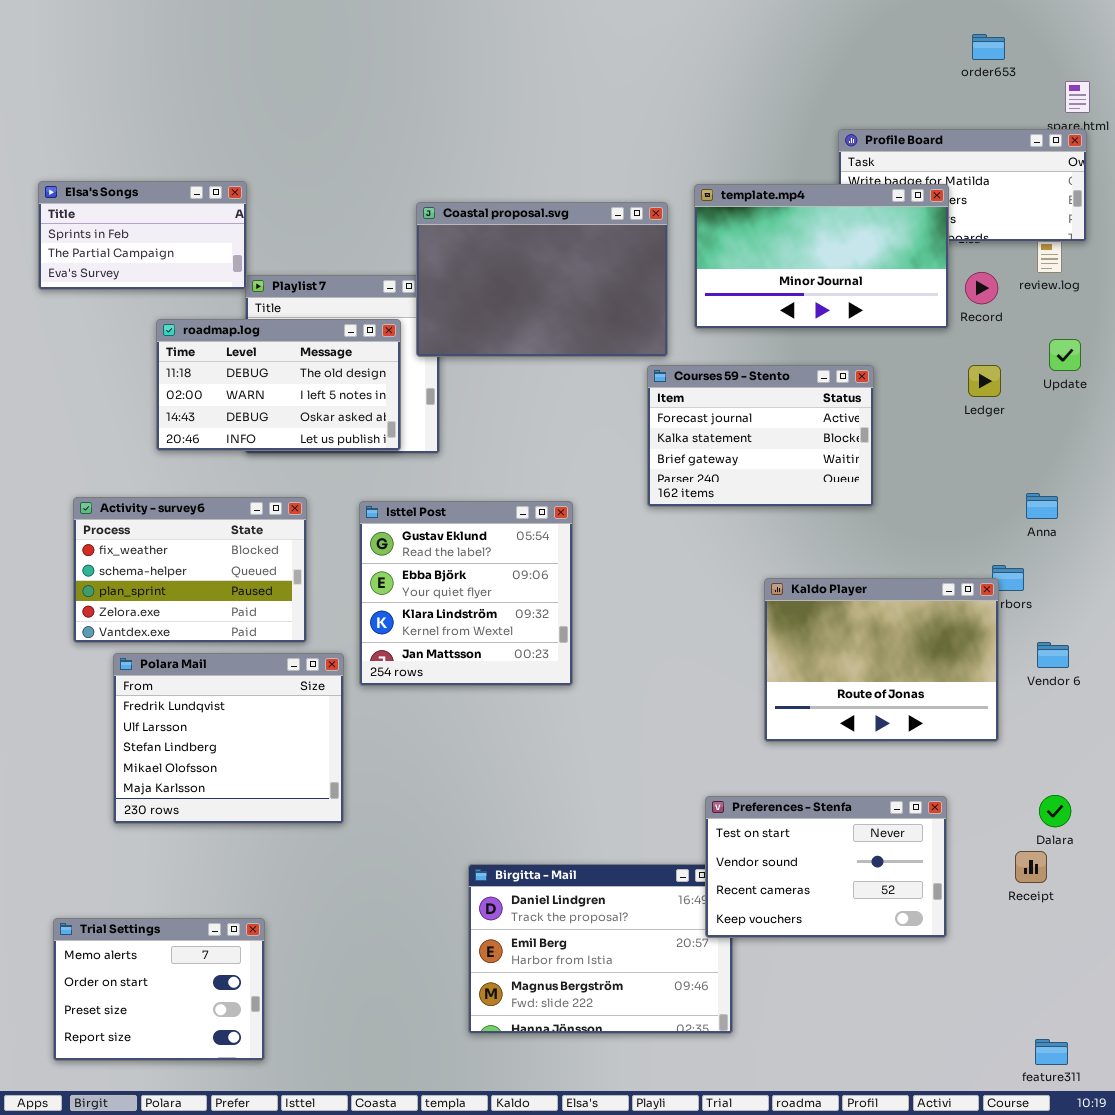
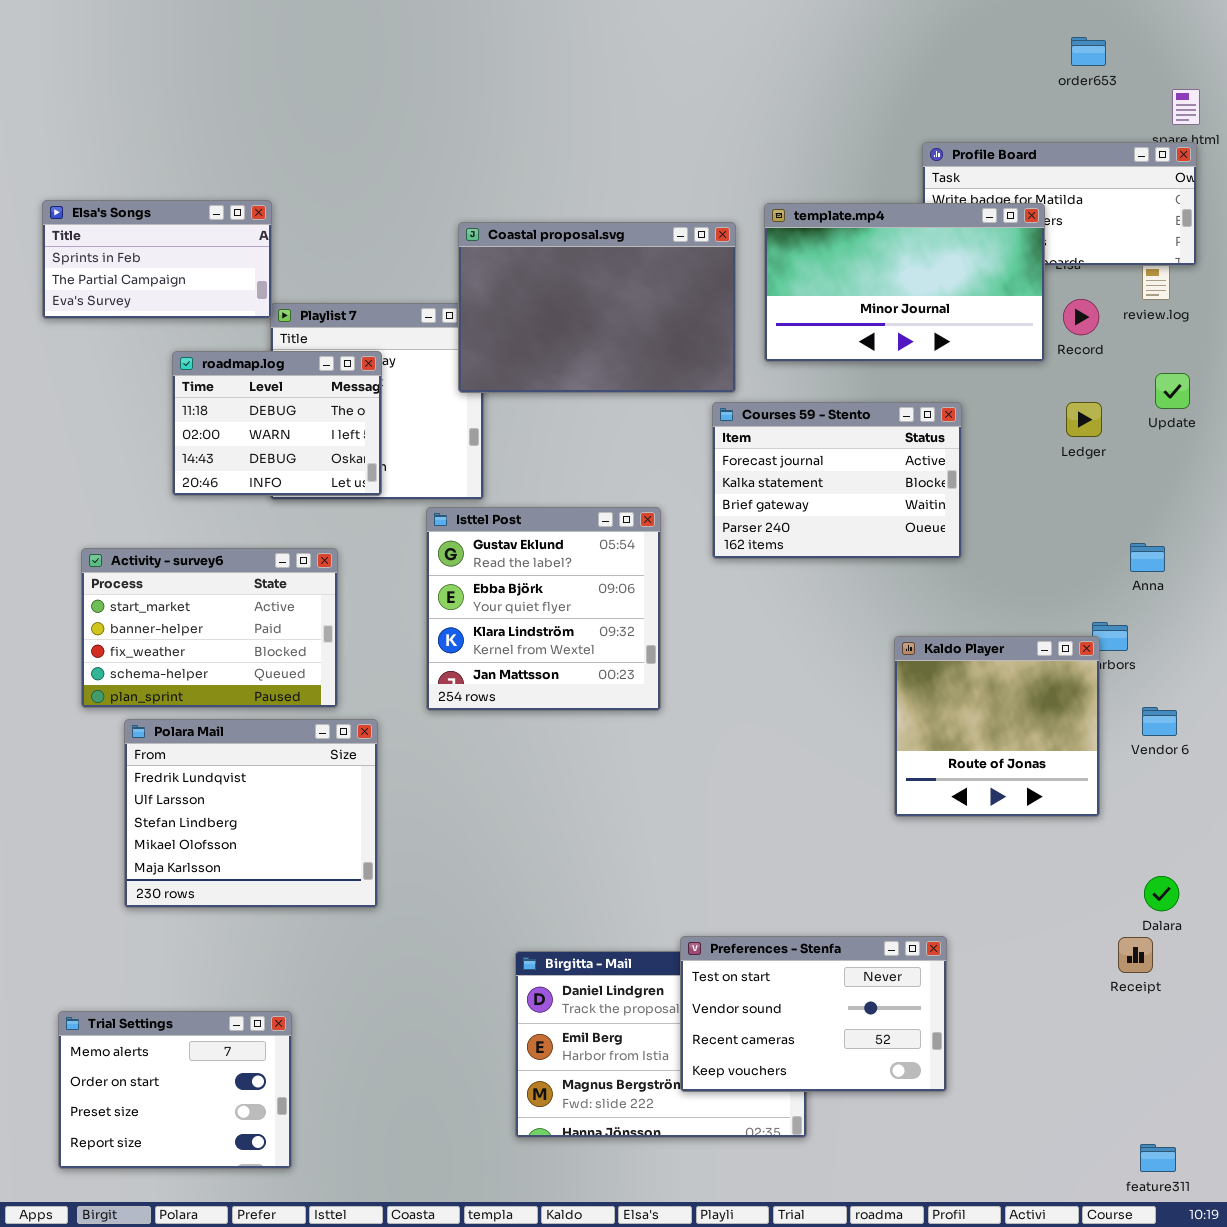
roadmap.log: [156,319,401,451] -> [172,351,382,496], resized
Activity - survey6: [73,497,307,643] -> [81,548,338,708], scrolled up 2 rows
Isttel Post: [359,501,573,686] -> [426,507,661,711], moved
Kaldo Player: [764,578,999,742] -> [894,636,1100,817], resized
Preferences - Stenfa: [705,796,947,938] -> [680,936,947,1092], moved

